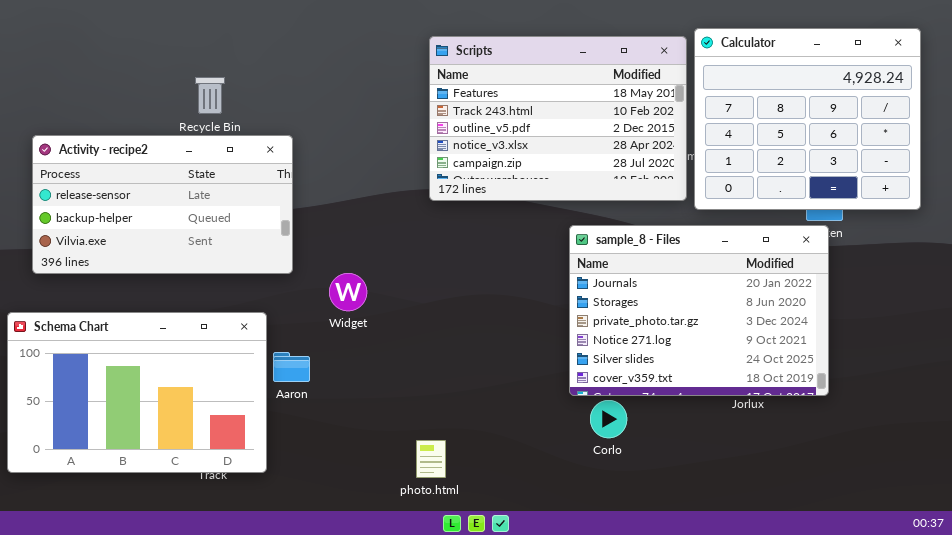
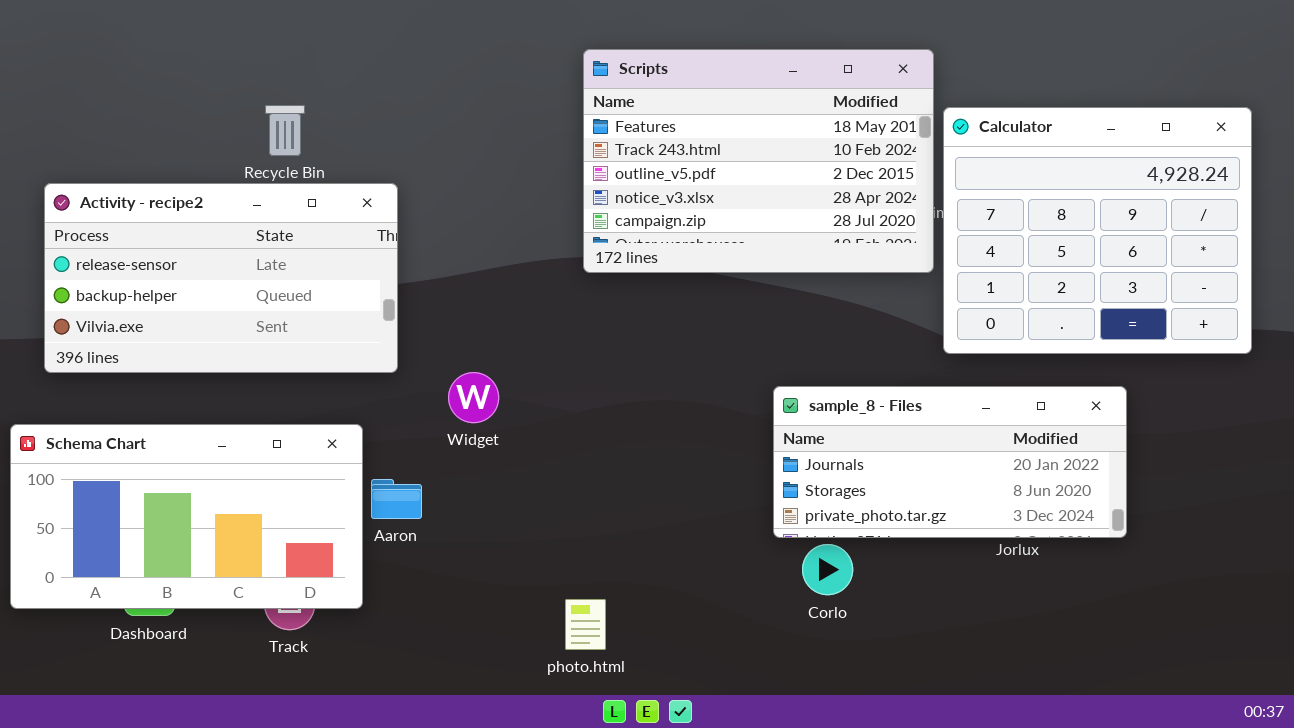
Calculator: [694,28,921,210] -> [943,107,1252,354], moved
sample_8 - Files: [569,225,829,396] -> [773,386,1127,538], resized
Schema Chart: [7,312,267,473] -> [10,424,363,609], resized

